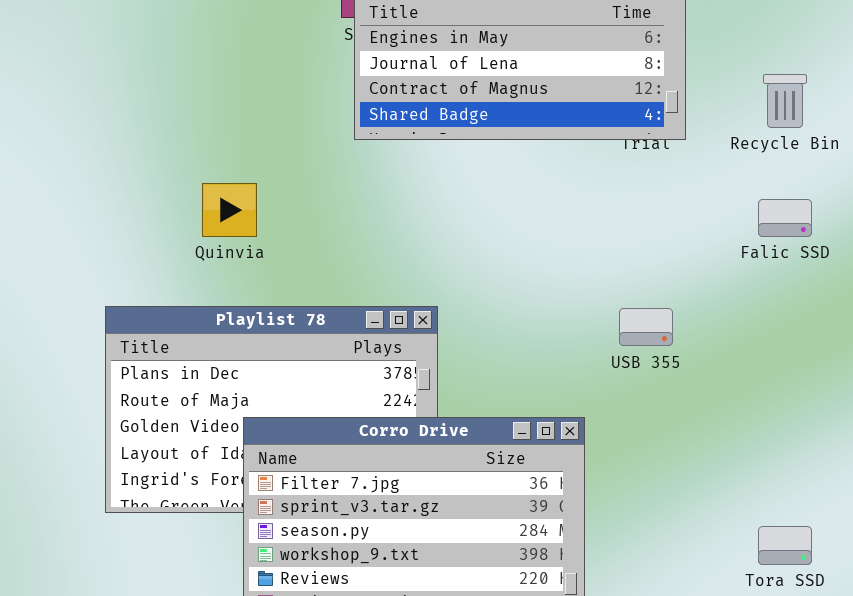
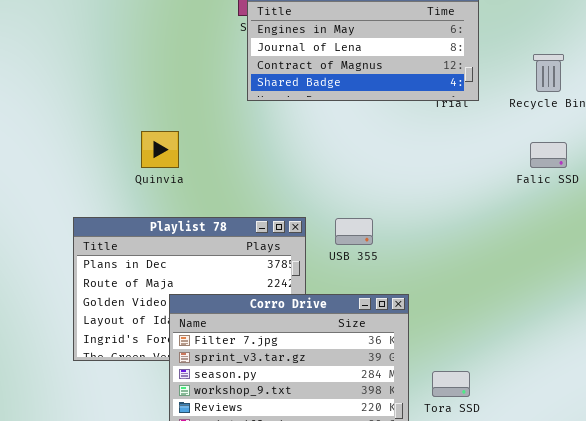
USB 355: [619,308,673,346] -> [335,218,373,245], moved
Tora SSD: [758,526,812,565] -> [432,371,470,397], moved

